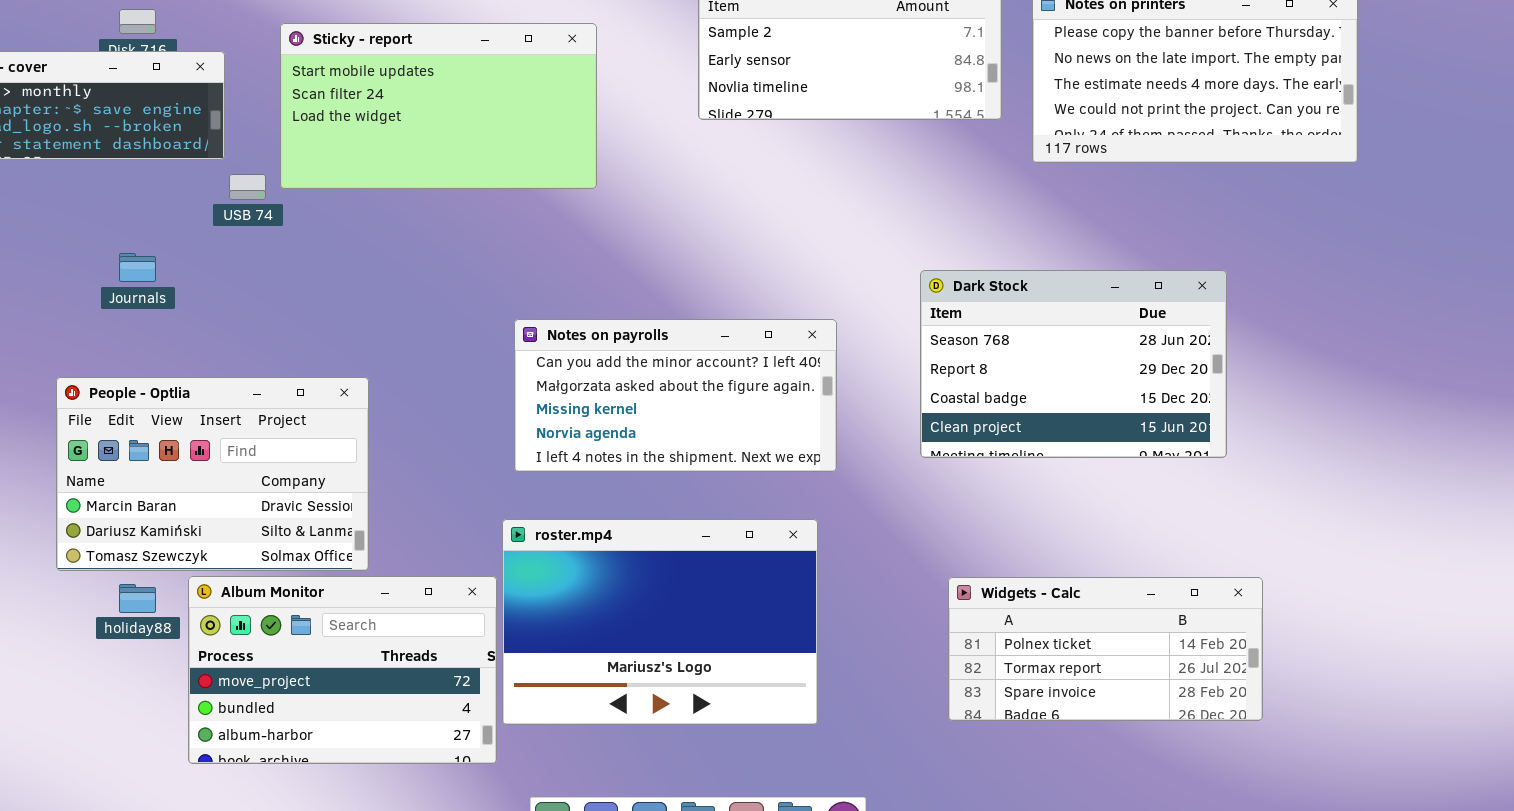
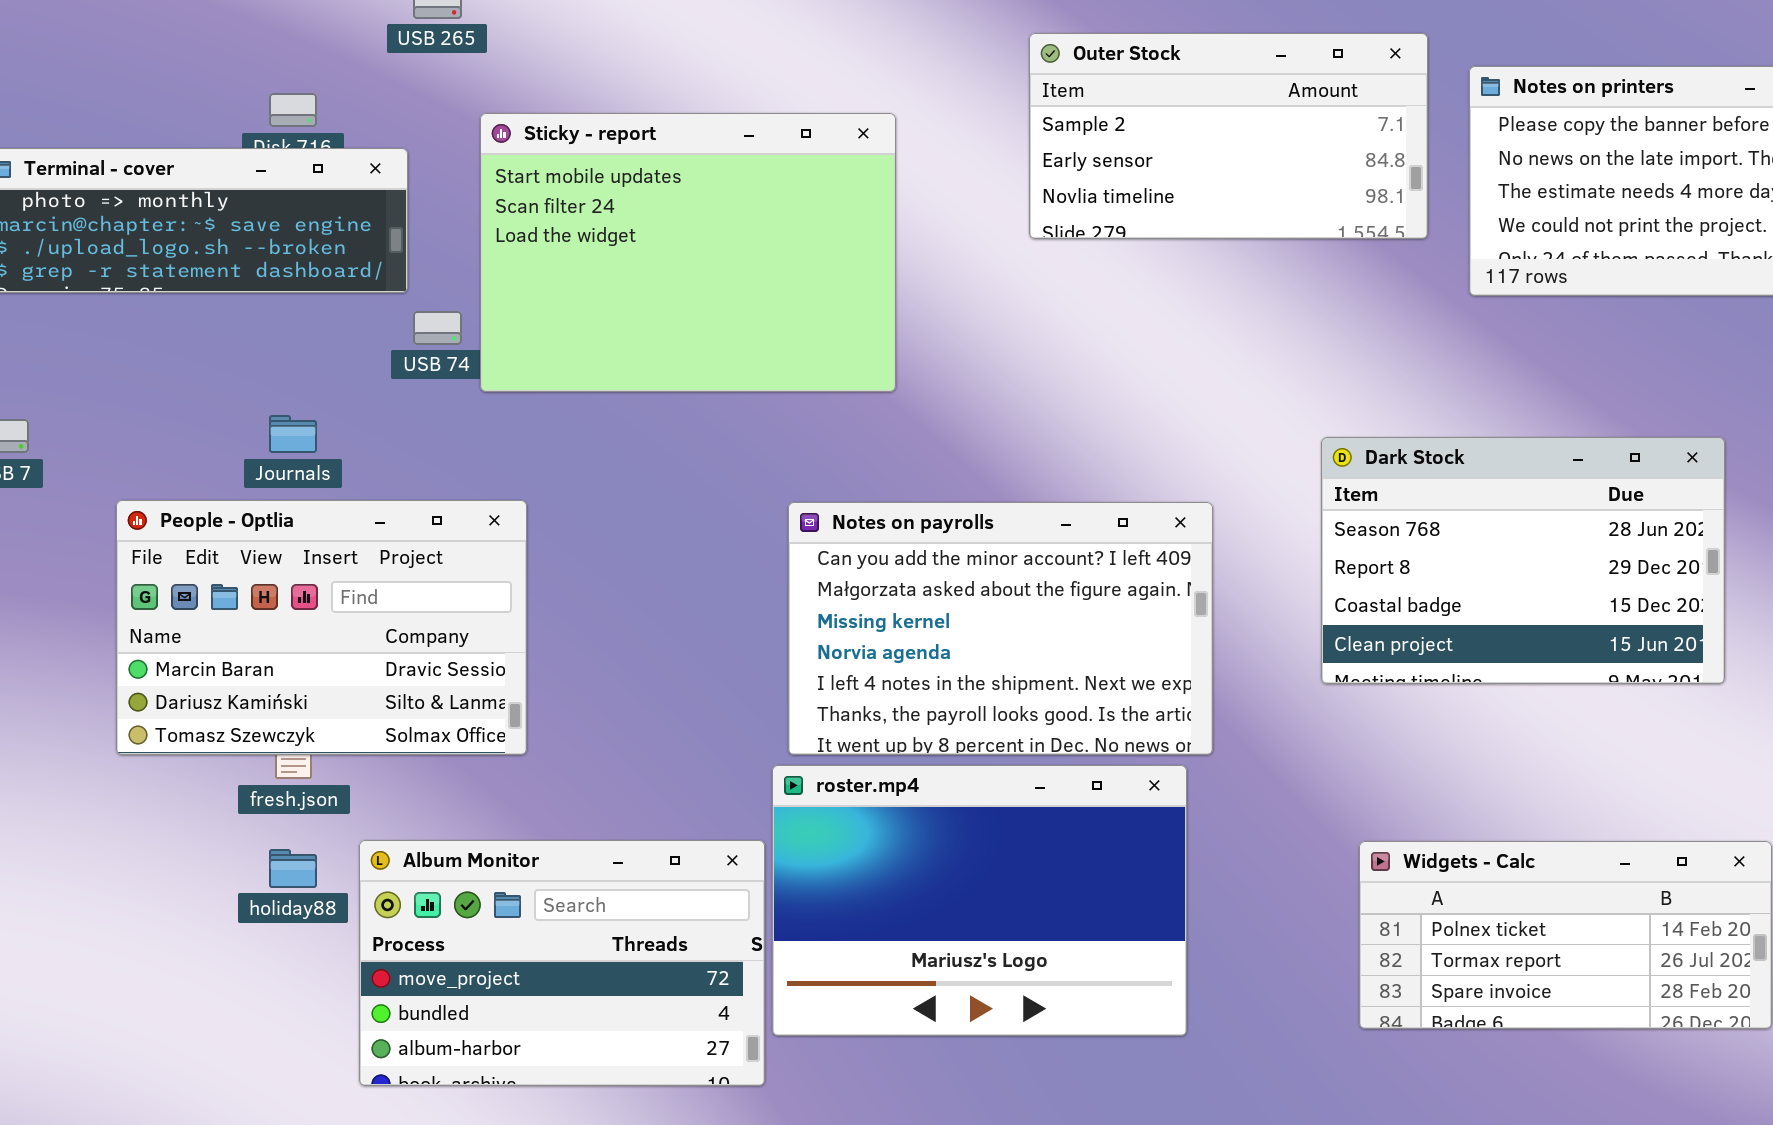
Sticky - report: [280,23,597,189] -> [480,113,896,392], resized
Notes on payrolls: [514,319,837,472] -> [788,502,1213,755], resized
People - Optlia: [56,377,369,571] -> [116,500,527,755], moved

